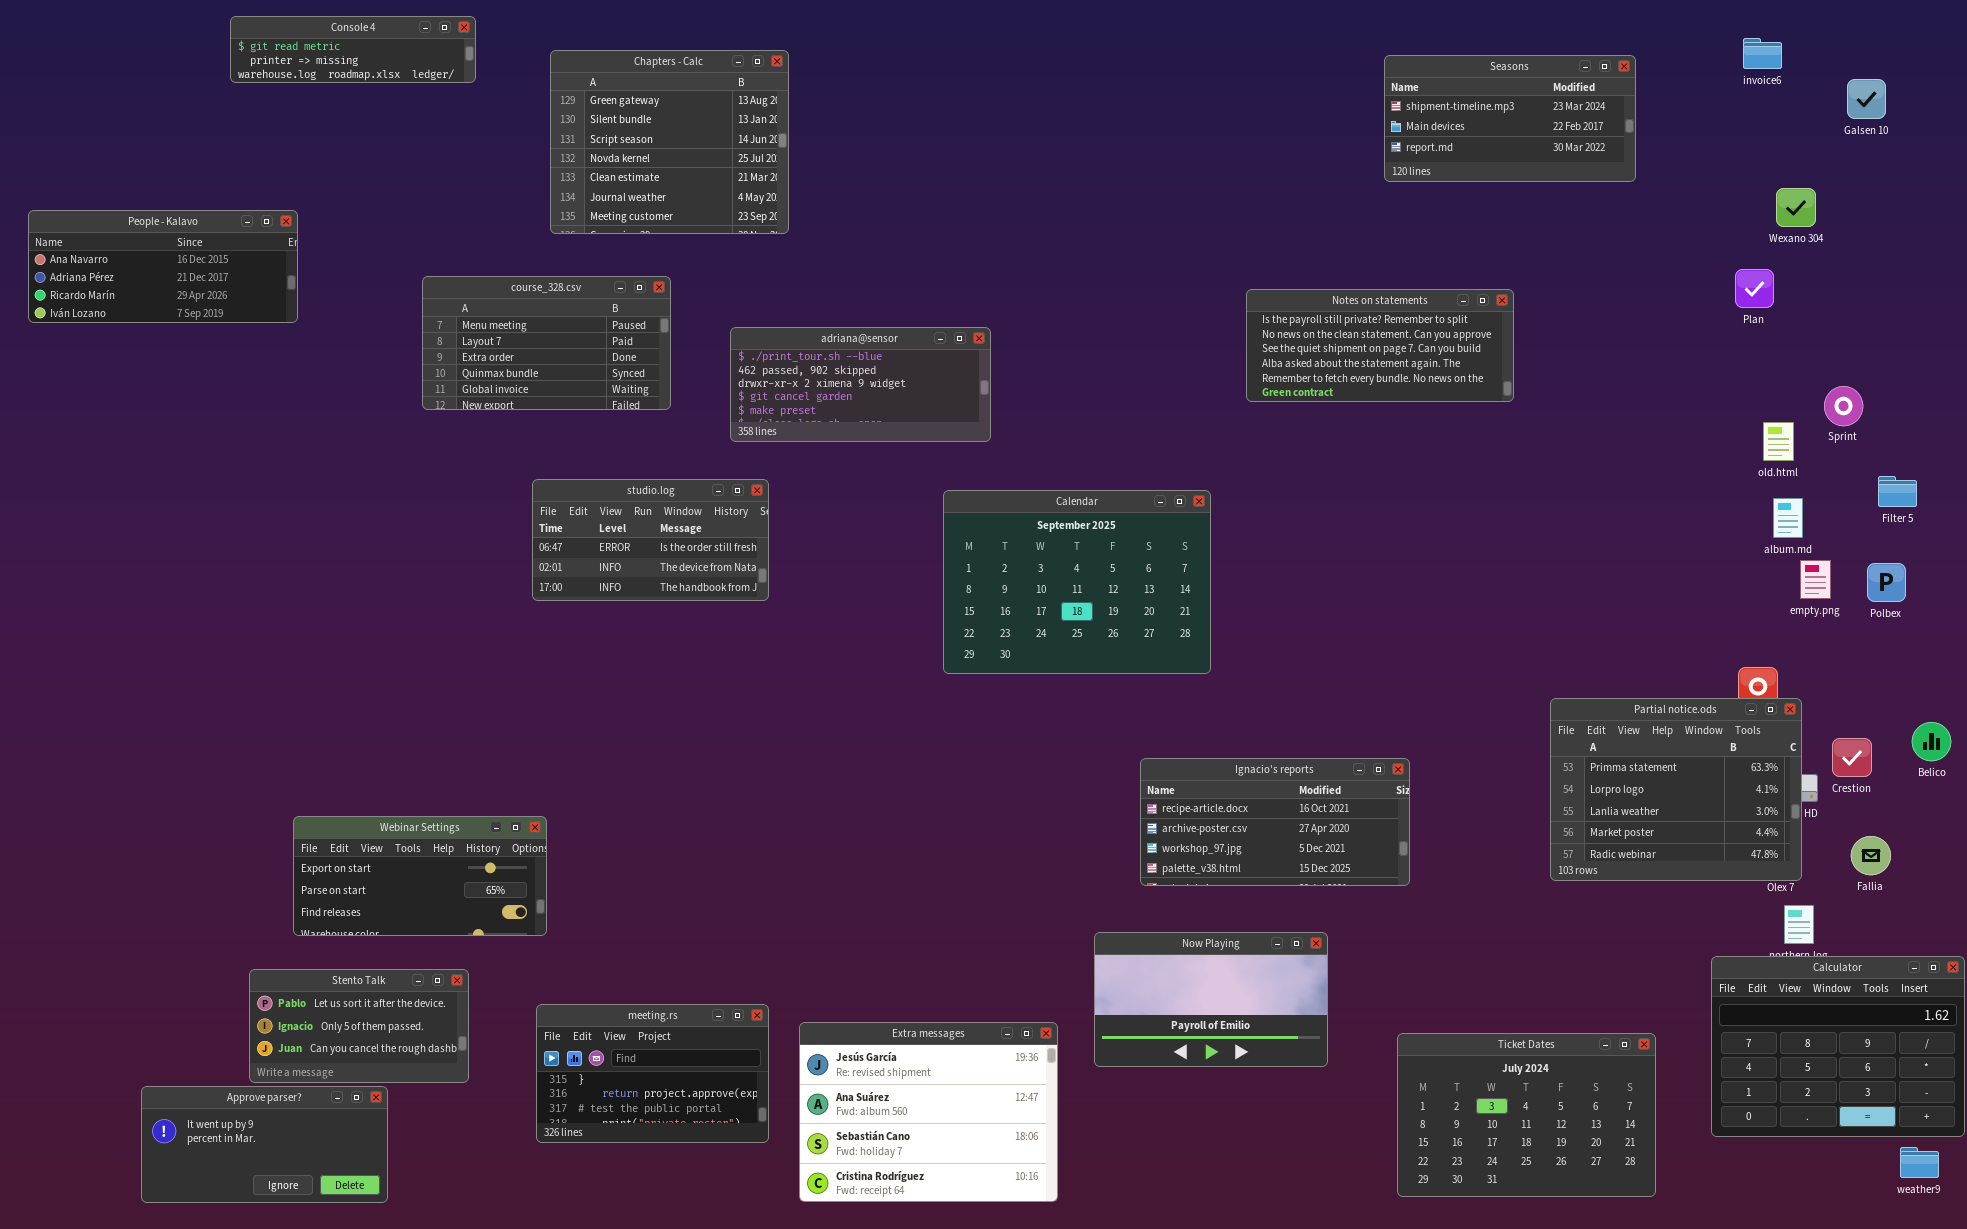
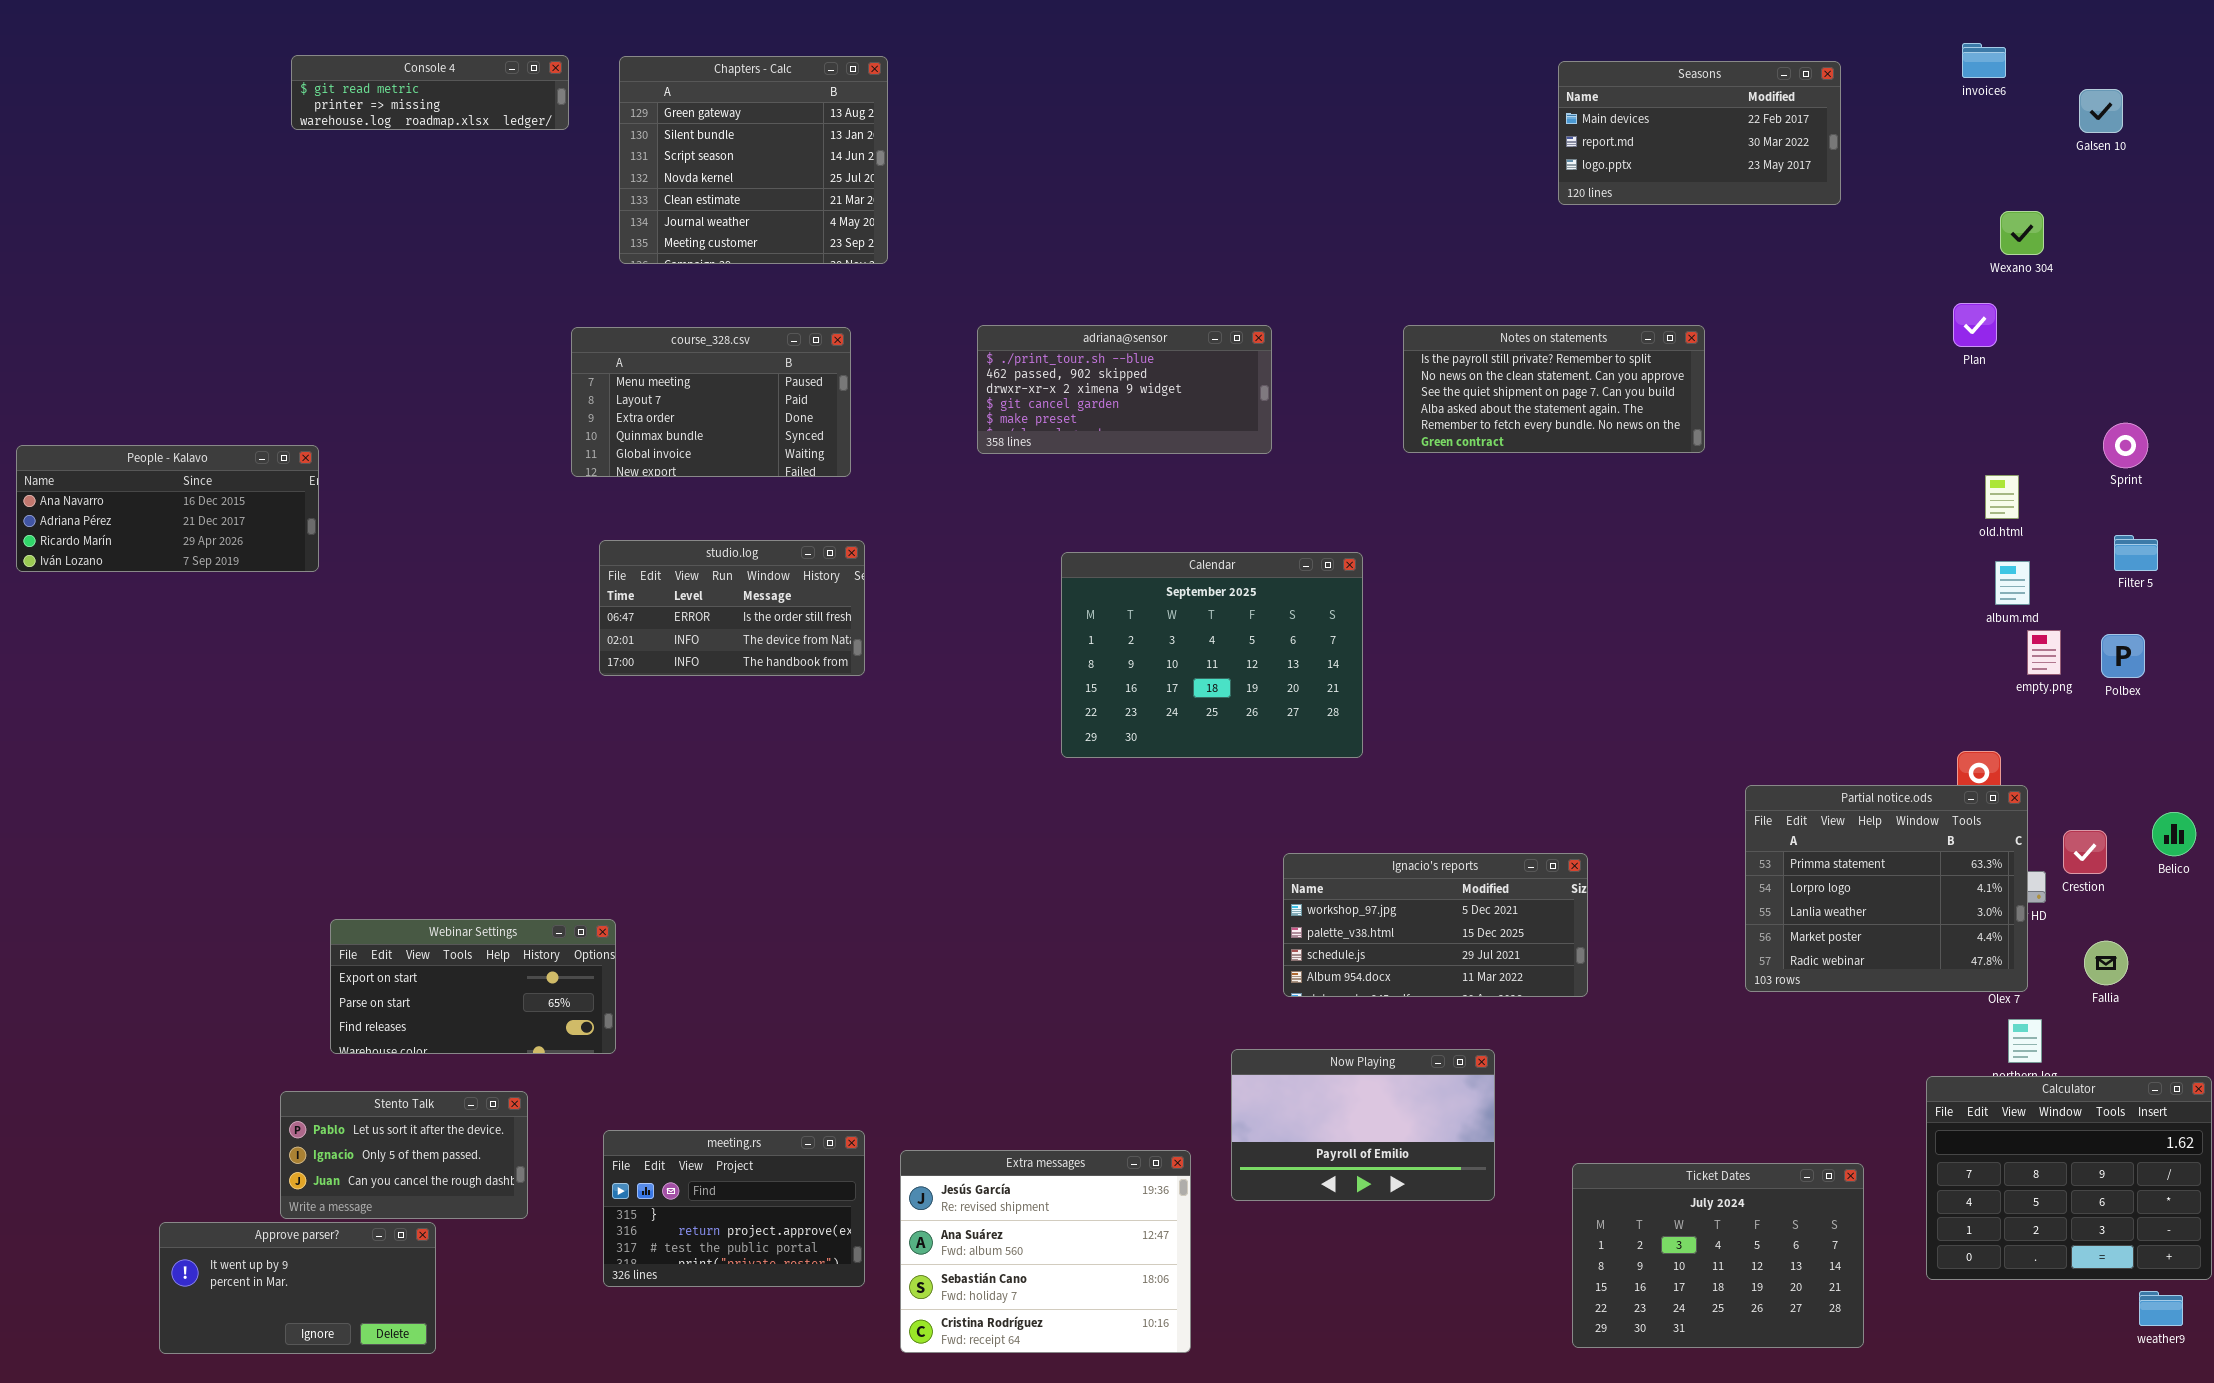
Console 4: [230,16,476,83] -> [291,55,569,130], moved
Seasons: [1384,55,1636,182] -> [1558,61,1841,205], scrolled down 1 row
People - Kalavo: [28,210,298,323] -> [16,445,319,572], moved
course_328.csv: [422,276,671,410] -> [571,327,851,477], moved
adriana@sensor: [730,327,991,442] -> [977,325,1272,454], moved
Sprint: [1824,386,1863,426] -> [2103,423,2148,468], moved
Ignacio's reports: [1140,758,1410,886] -> [1283,853,1588,997], scrolled down 2 rows

